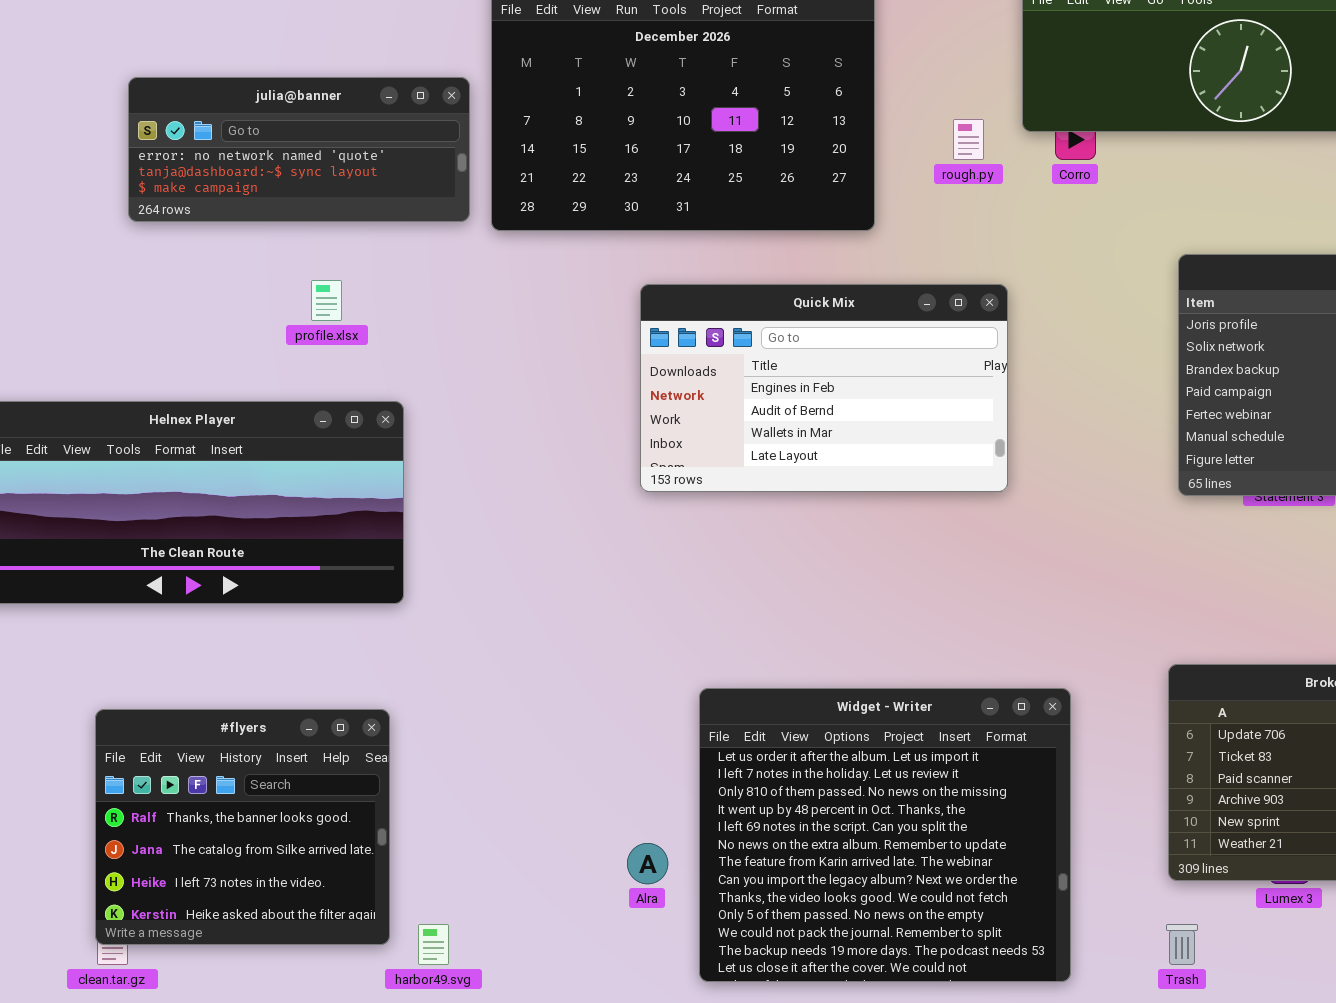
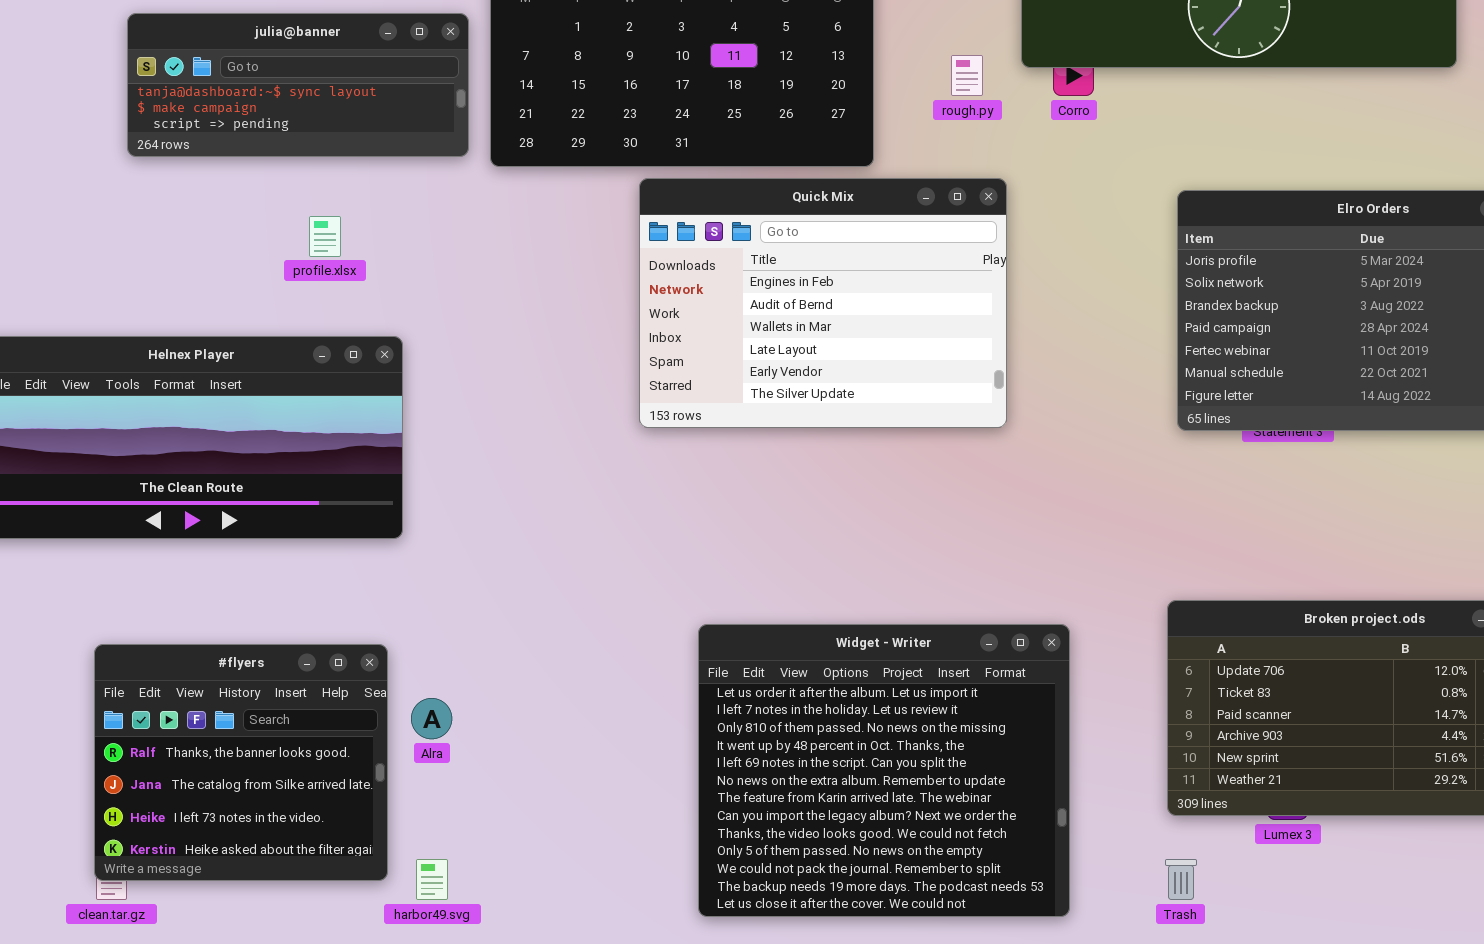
julia@banner: [128,77,470,222] -> [127,13,469,157], scrolled down 1 row
Quick Mix: [640,284,1008,492] -> [639,178,1007,428], resized
Alra: [627,843,668,884] -> [411,698,452,739], moved

